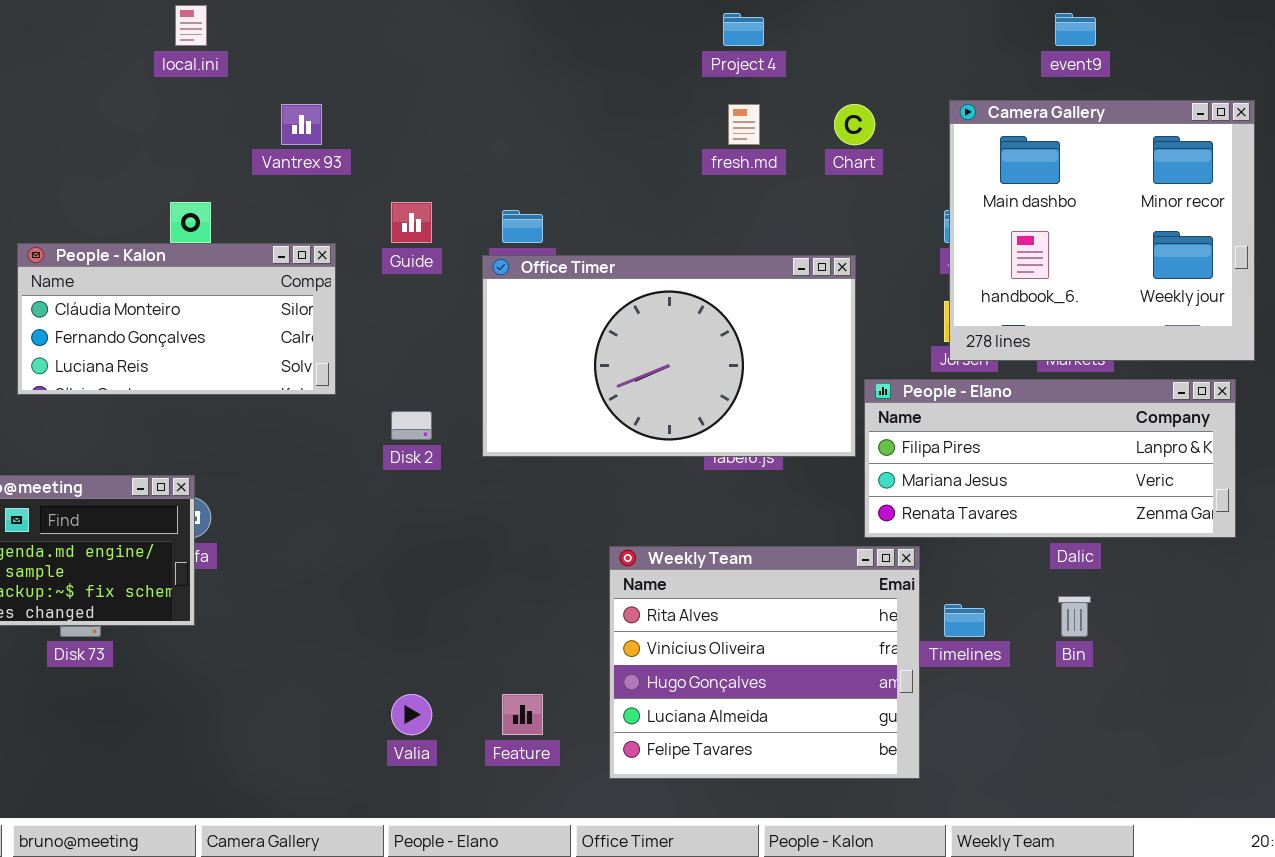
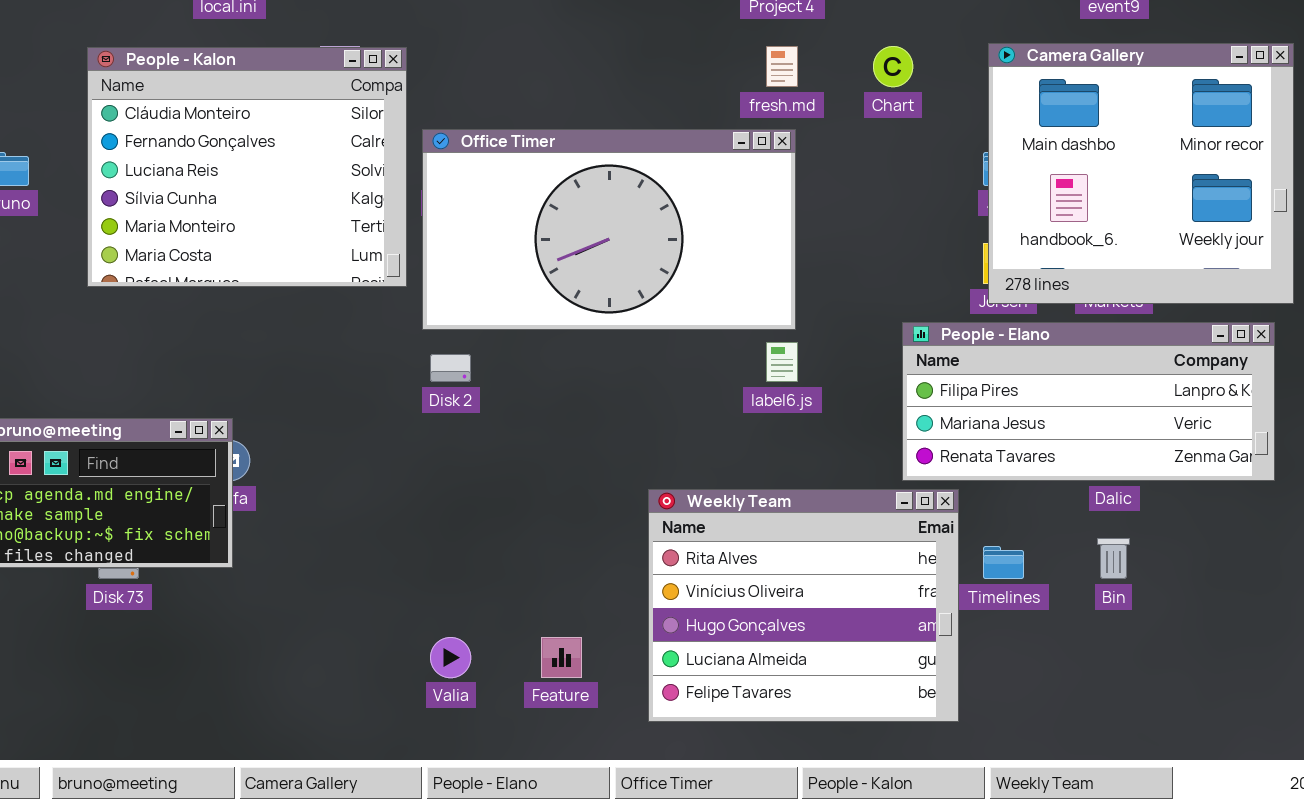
People - Kalon: [17,243,336,395] -> [87,47,407,287], moved, resized
Office Timer: [482,255,856,457] -> [422,129,796,330], moved

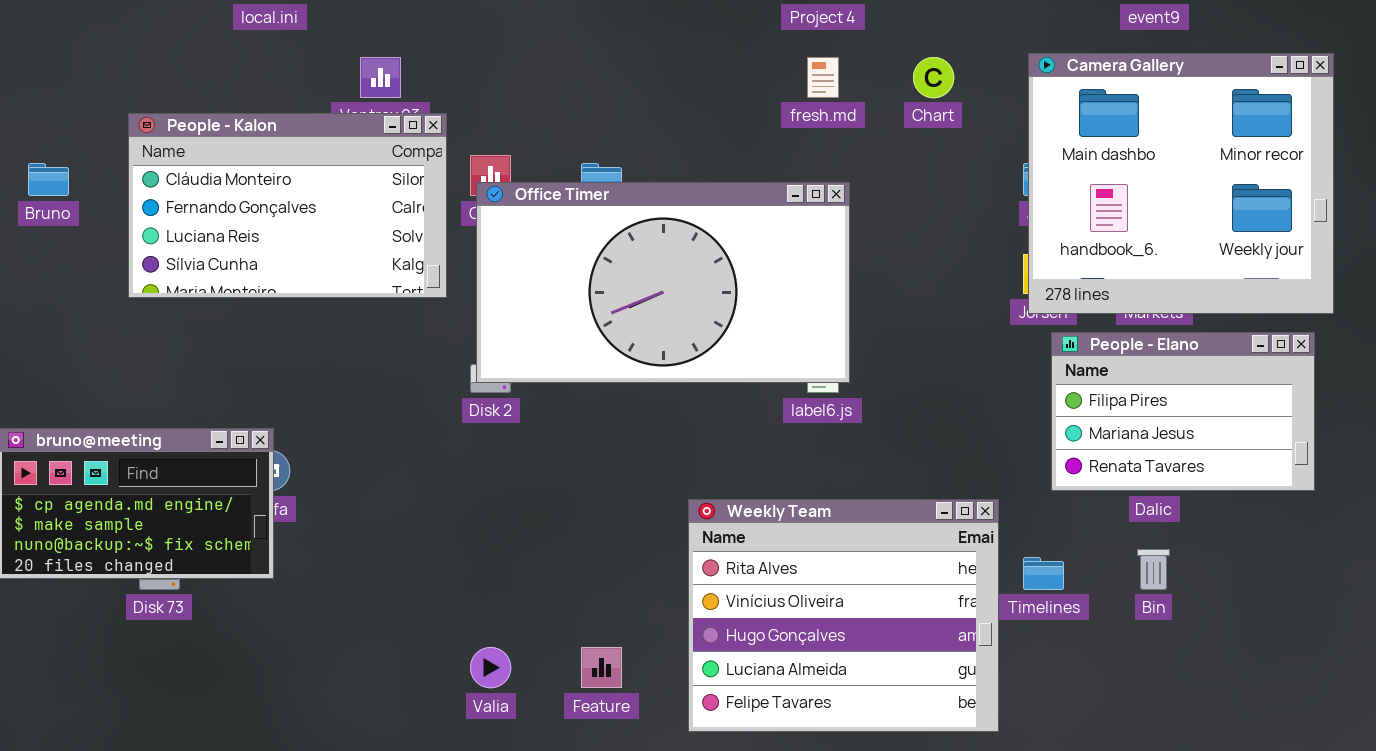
People - Kalon: [87,47,407,287] -> [128,113,447,298], resized
Office Timer: [422,129,796,330] -> [476,182,850,383], moved
People - Elano: [902,322,1275,481] -> [1051,332,1315,491], resized

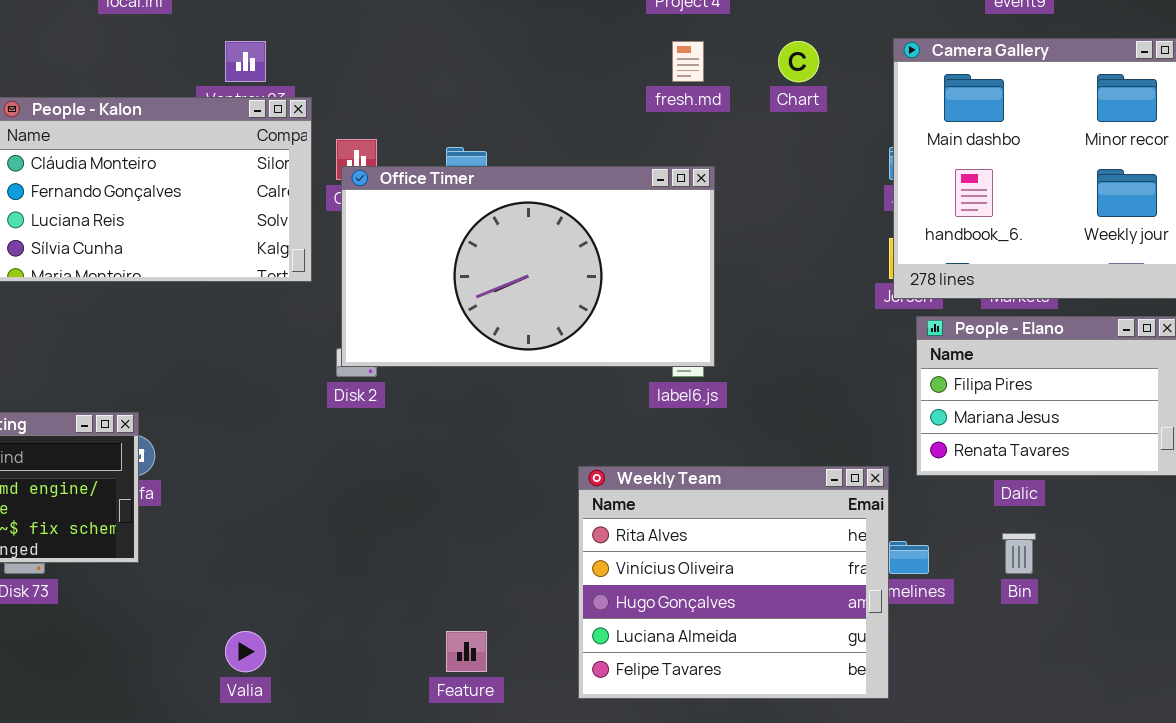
Weekly Team: [688,499,999,732] -> [578,466,889,699], moved
Valia: [470,647,511,688] -> [225,631,266,672], moved

